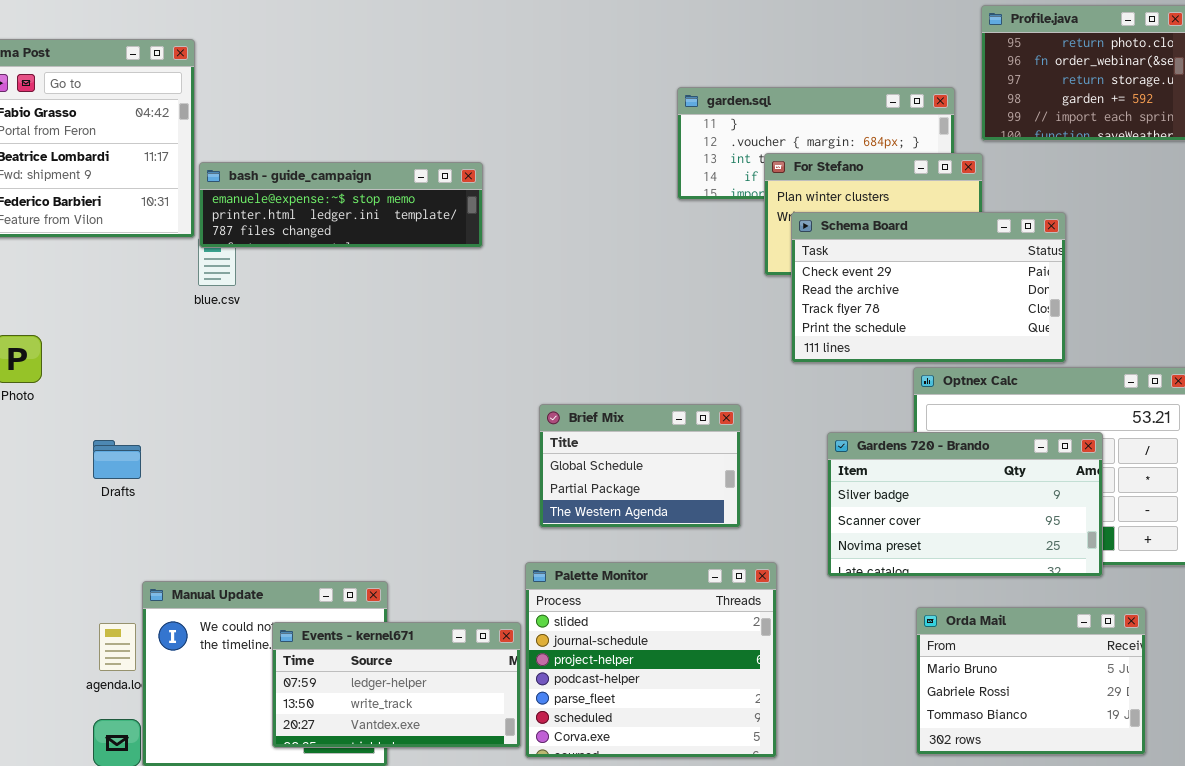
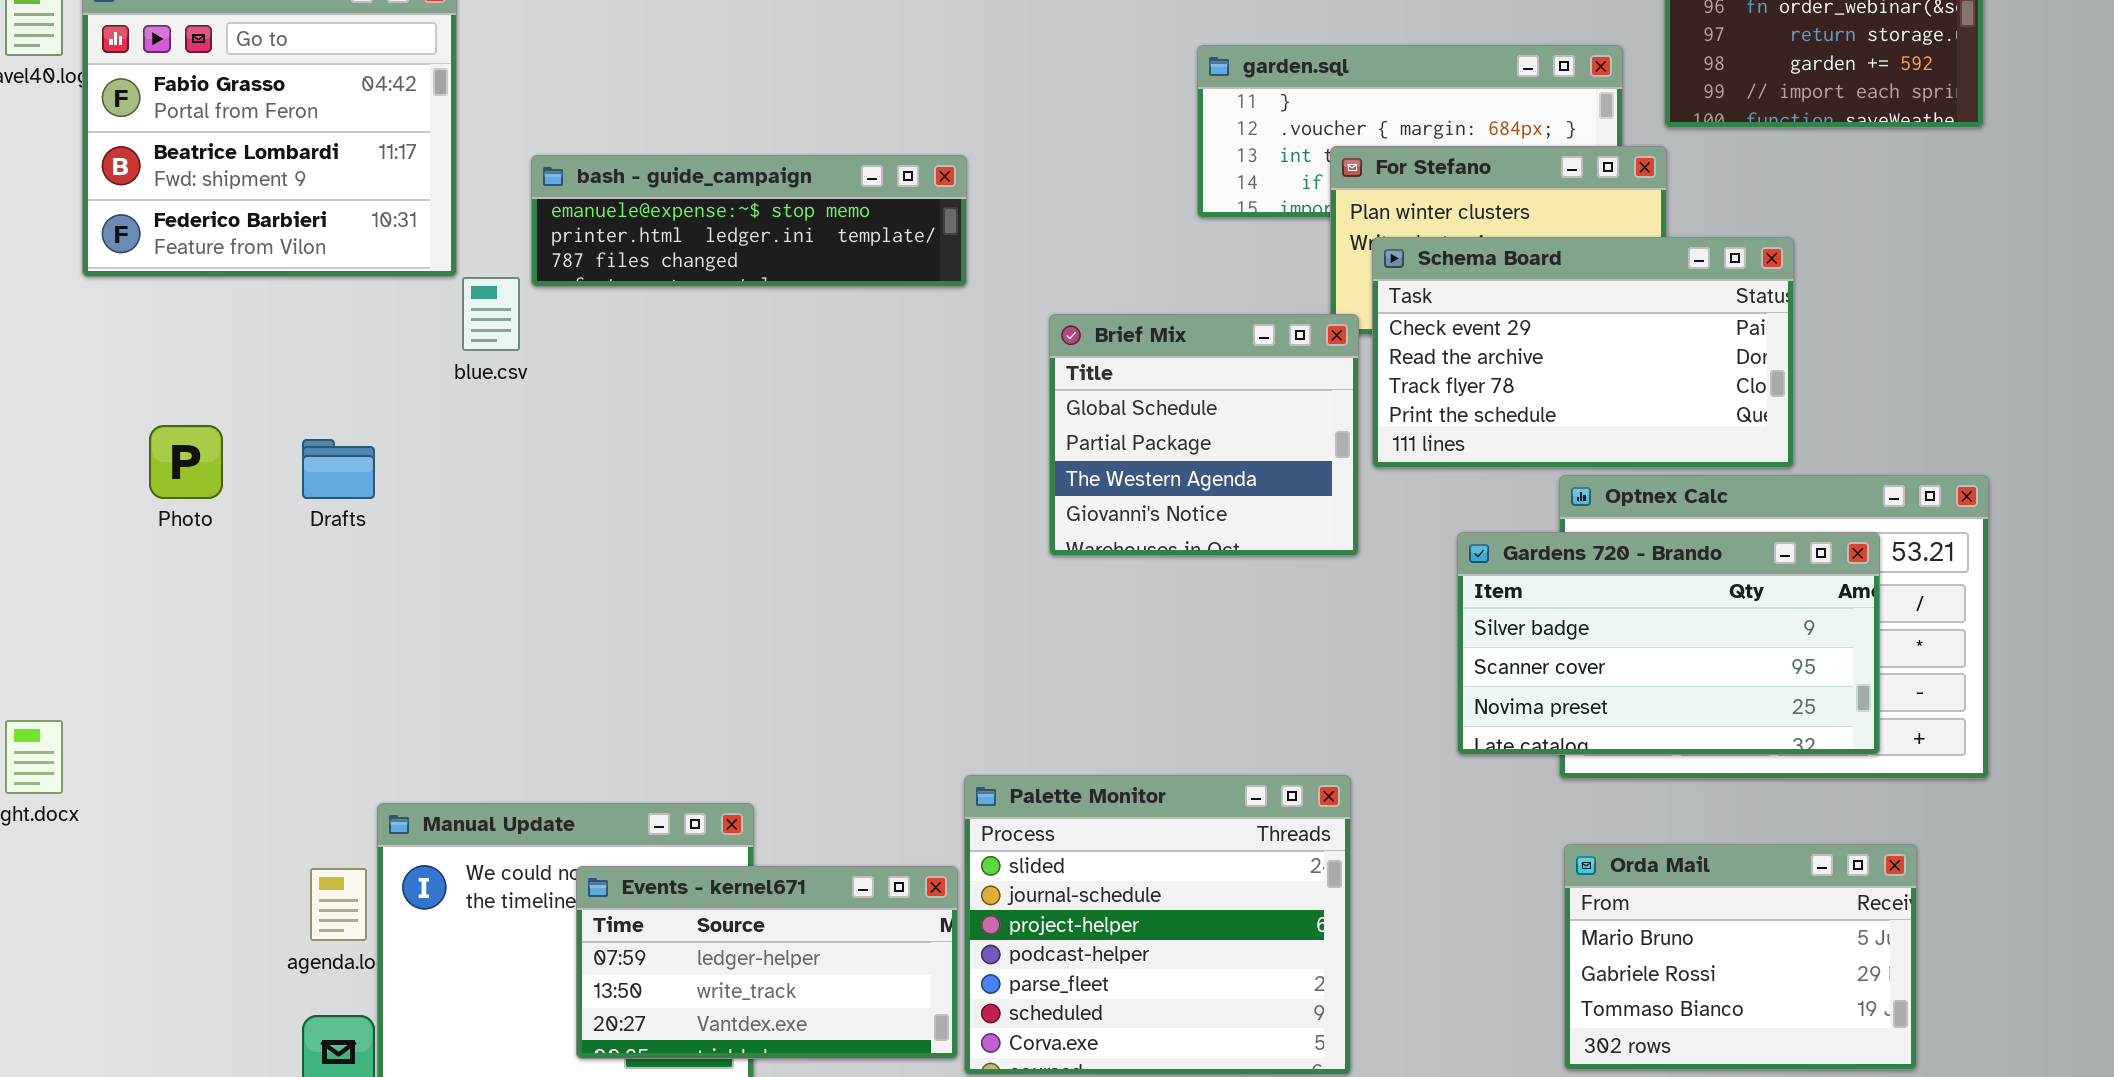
bash - guide_campaign: [199,162,483,248] -> [531,155,967,287], moved
Brief Mix: [539,404,741,528] -> [1049,314,1359,556], moved, resized
Gardens 720 - Brando: [827,432,1103,577] -> [1457,532,1880,755], moved
Drafts: [93,440,141,479] -> [302,439,375,499], moved

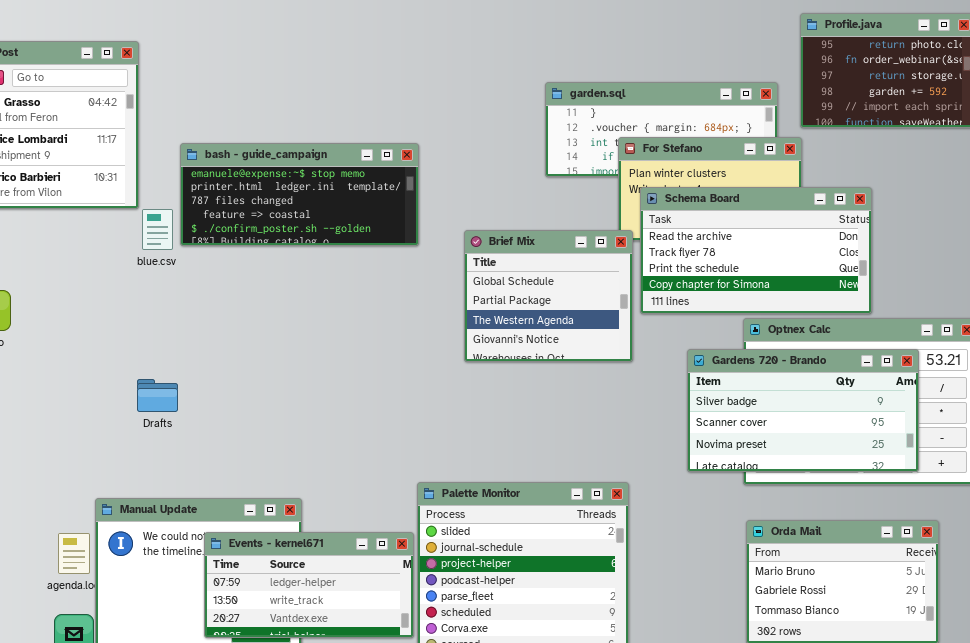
bash - guide_campaign: [531,155,967,287] -> [180,143,419,246], resized
Schema Board: [1372,237,1794,468] -> [640,187,872,314], scrolled down 1 row
Drafts: [302,439,375,499] -> [137,379,178,412], moved

